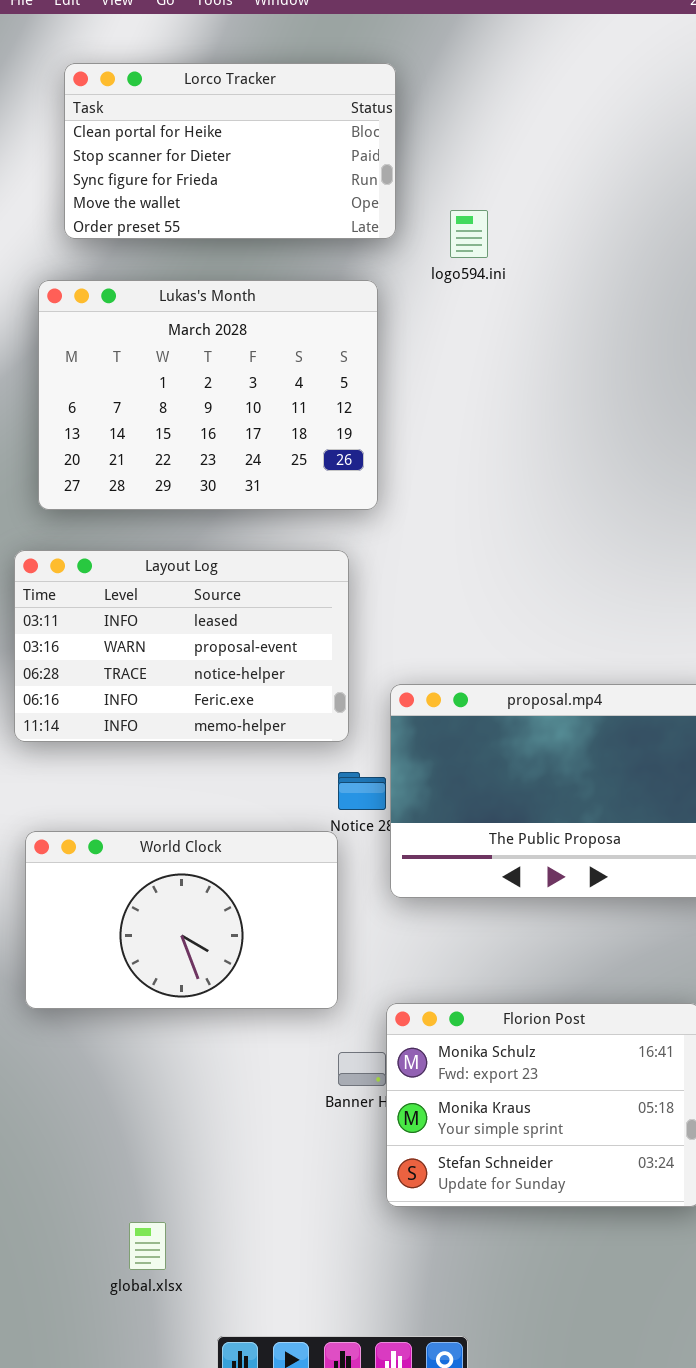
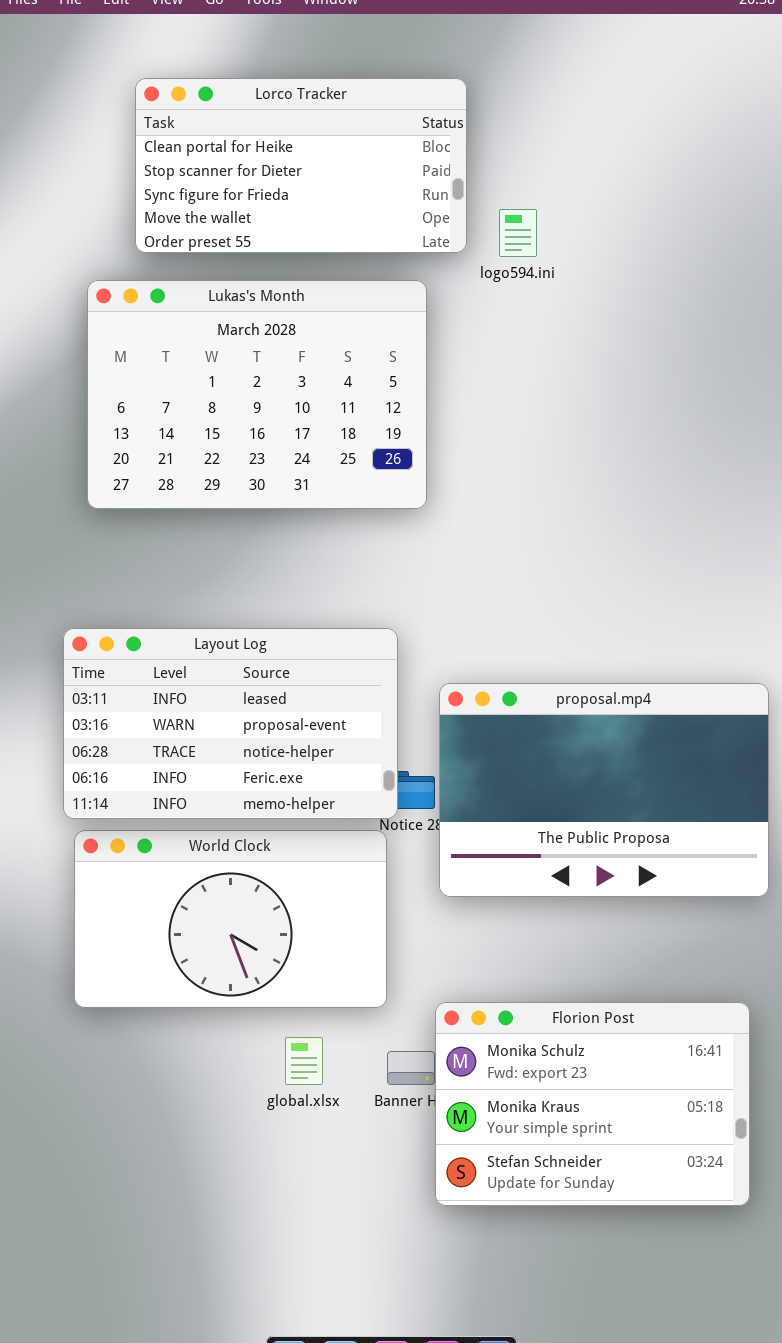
Lorco Tracker: [64,63,396,239] -> [135,78,467,253], moved
Layout Log: [14,550,349,742] -> [63,628,398,819], moved
global.xlsx: [129,1222,166,1270] -> [285,1037,323,1085], moved

